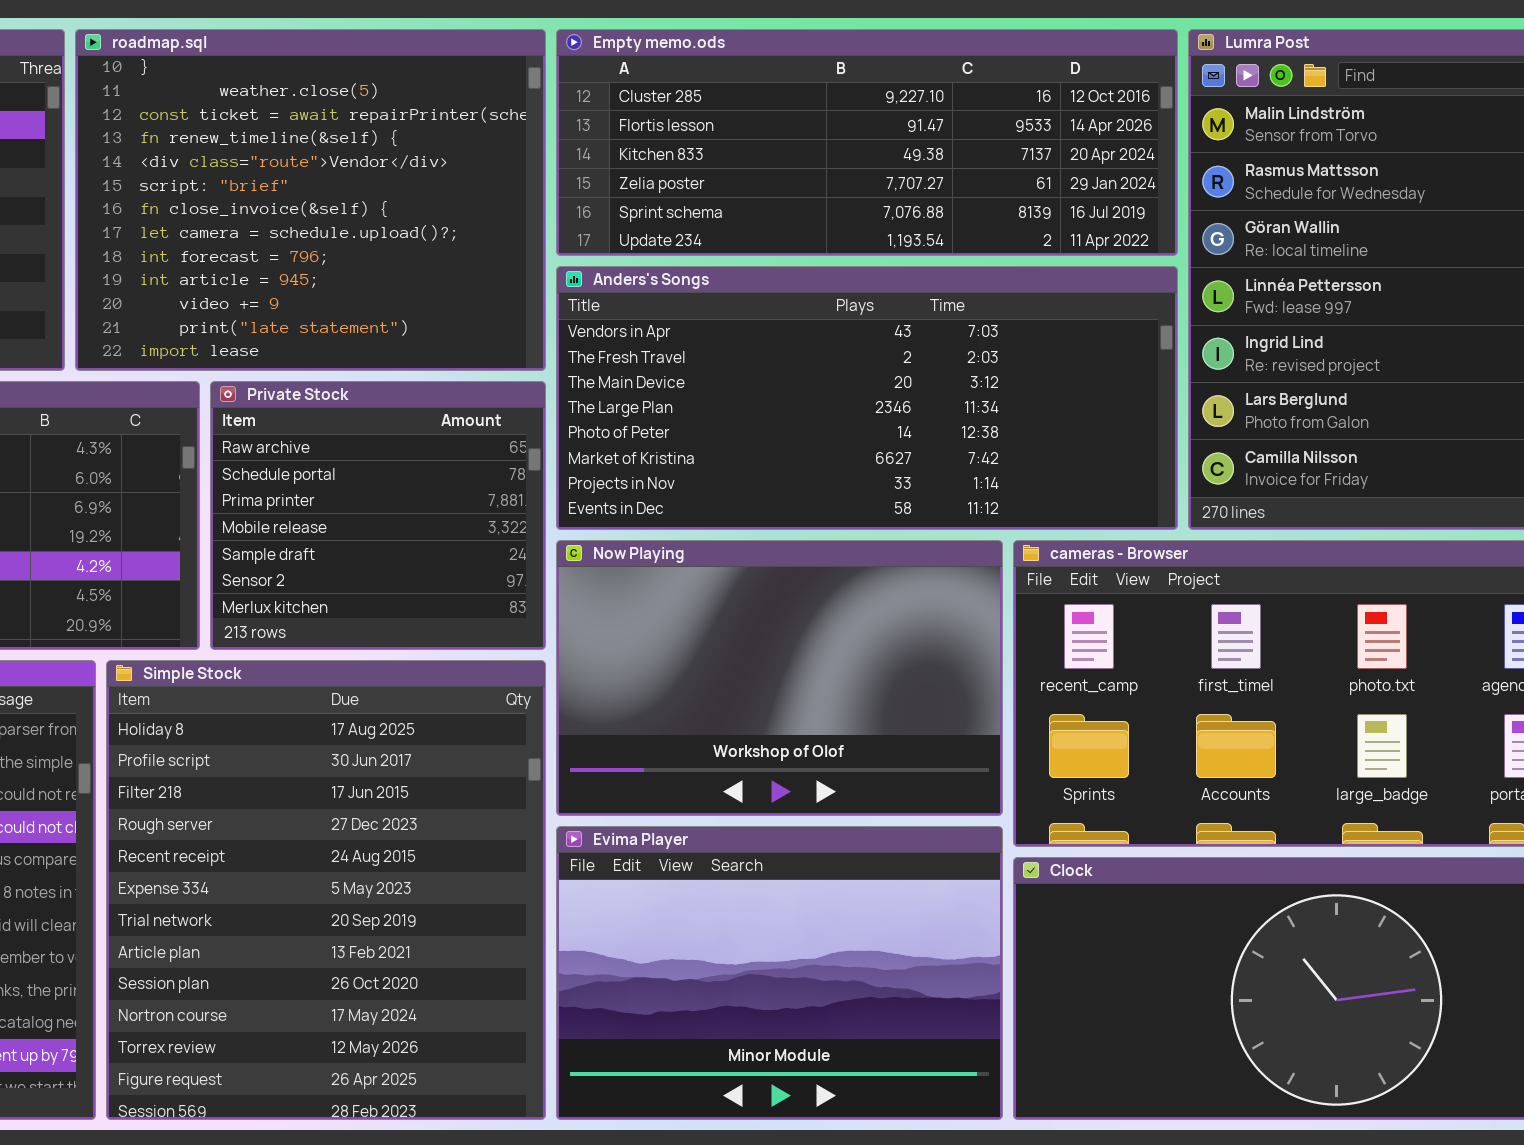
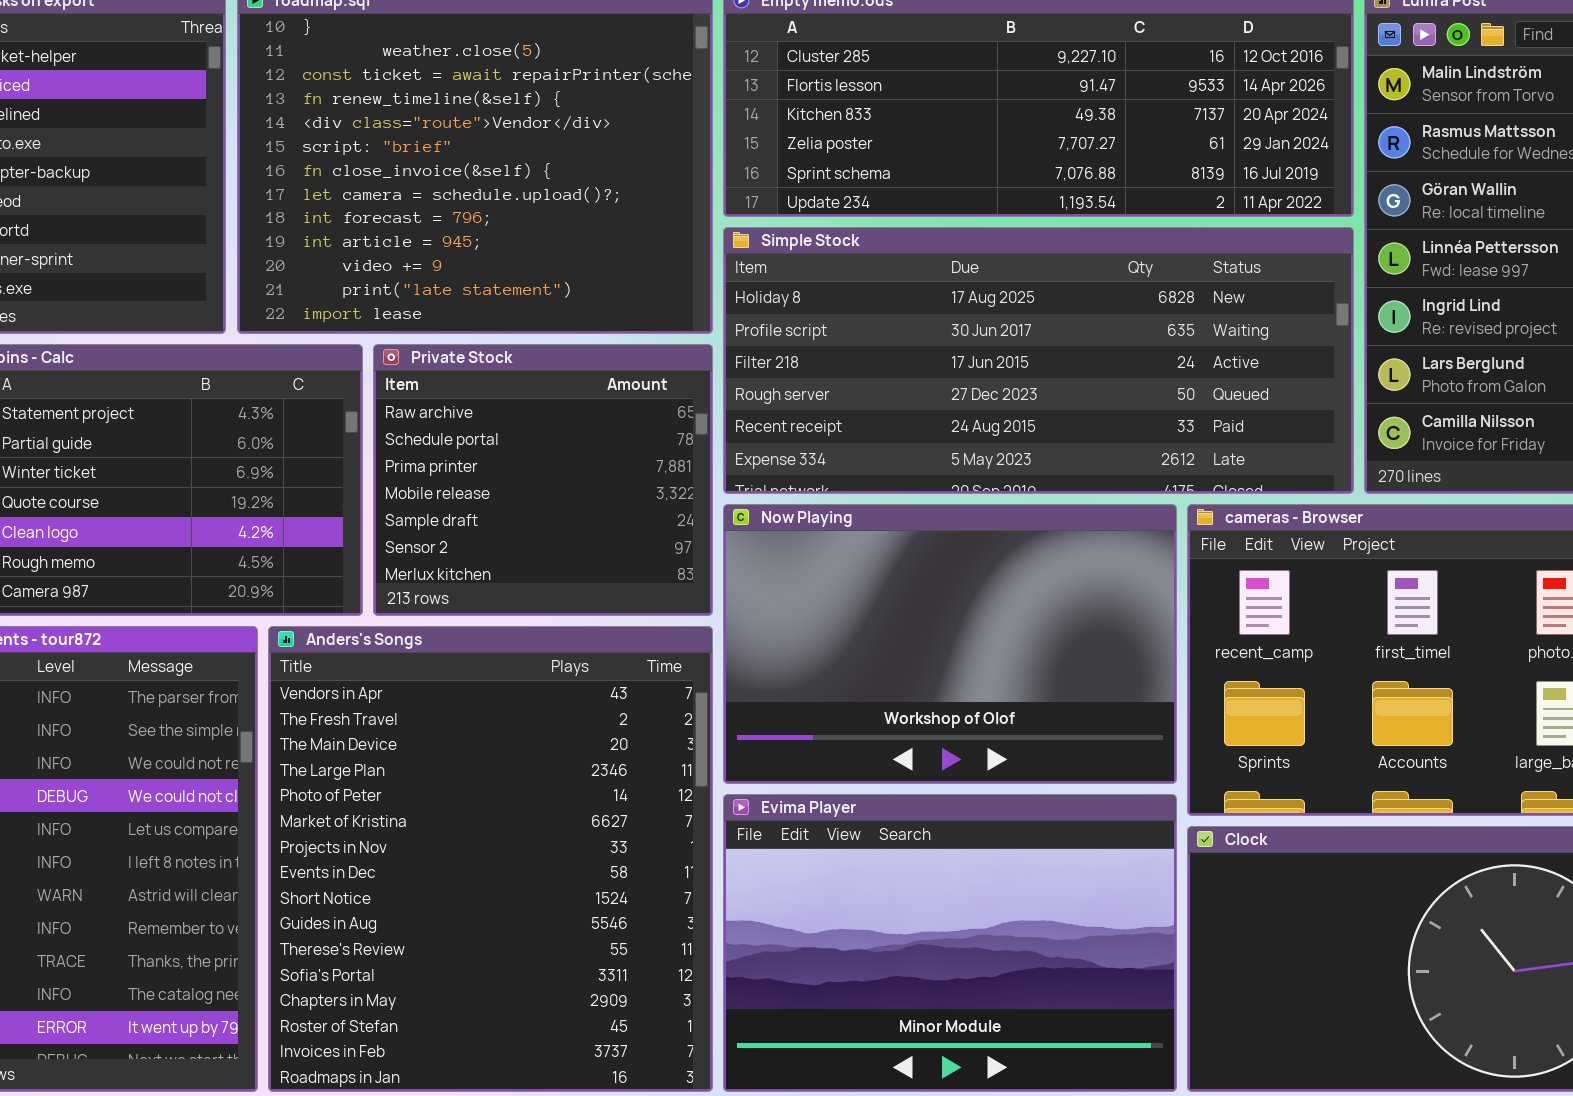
Anders's Songs: [556,266,1178,530] -> [268,626,713,1092], moved, resized
Simple Stock: [106,660,546,1120] -> [723,227,1354,494], moved, resized

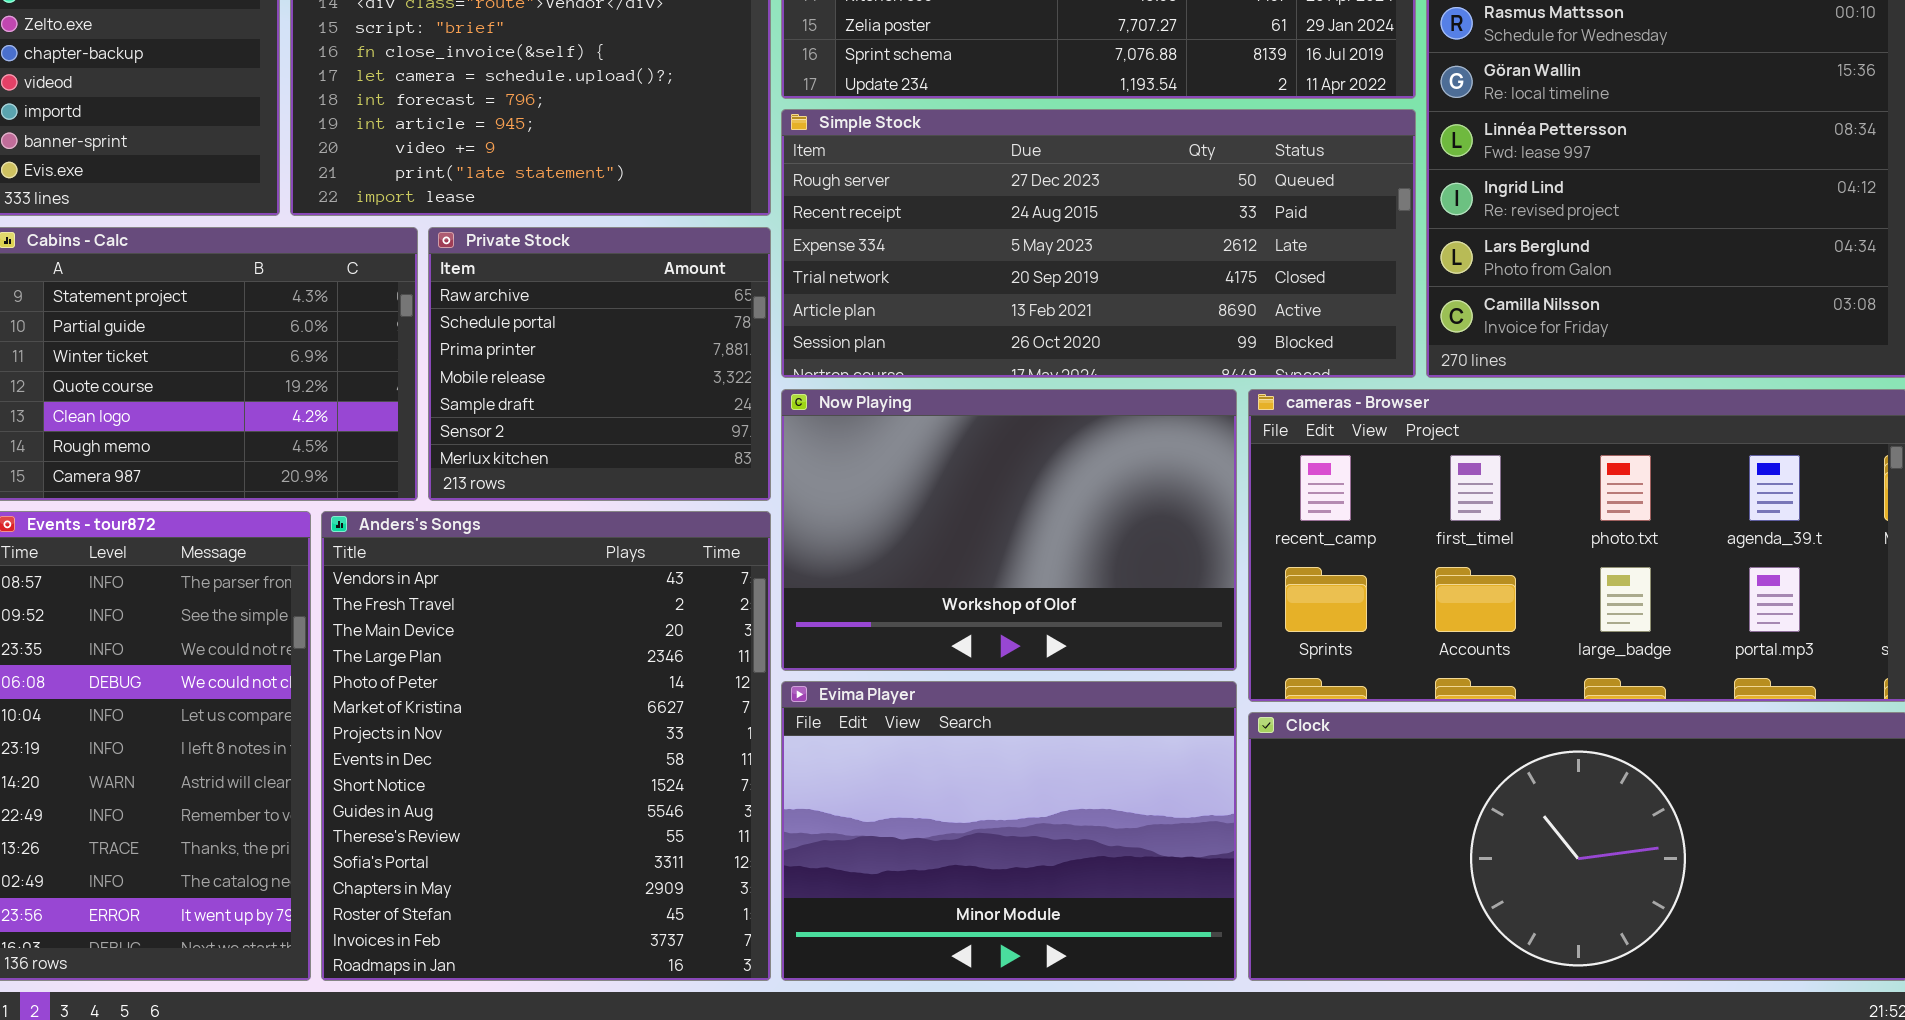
Simple Stock: [723,227,1354,494] -> [781,109,1416,378], scrolled down 3 rows

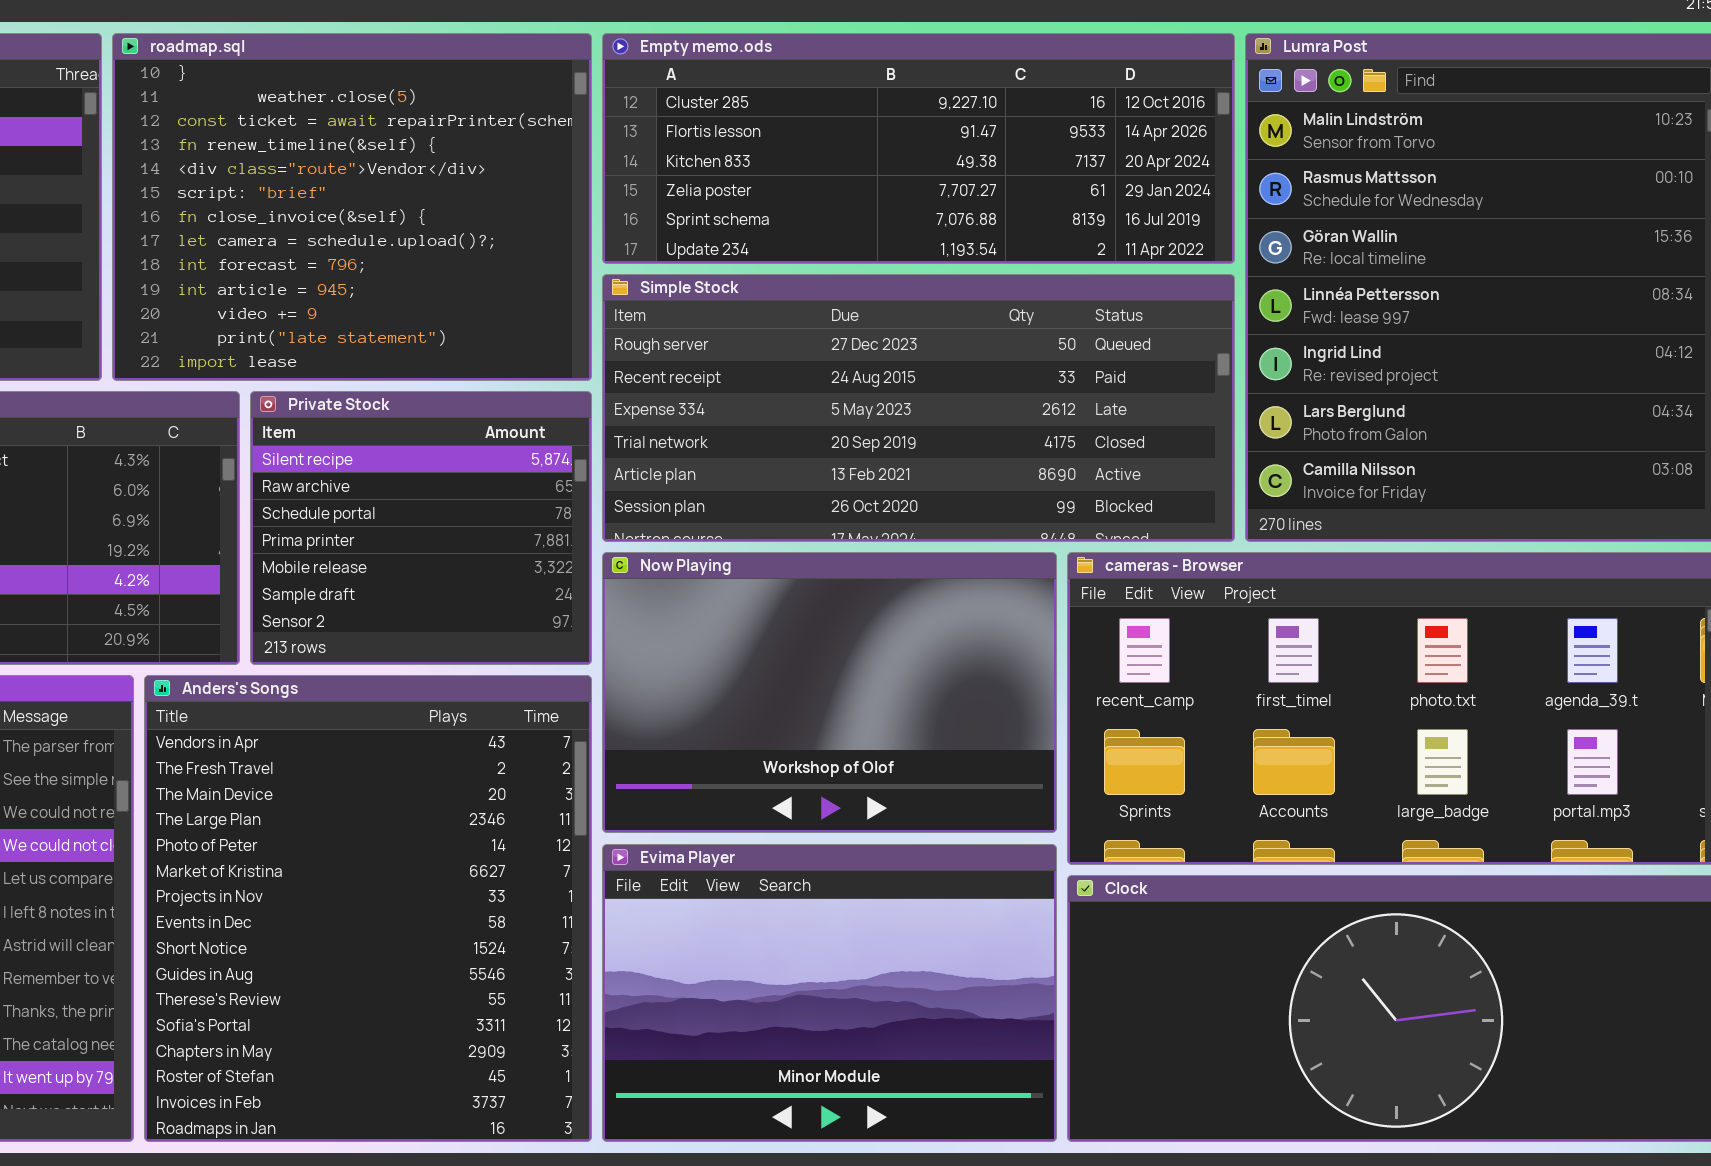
Private Stock: [428,227,771,501] -> [250,391,592,665], scrolled up 1 row

